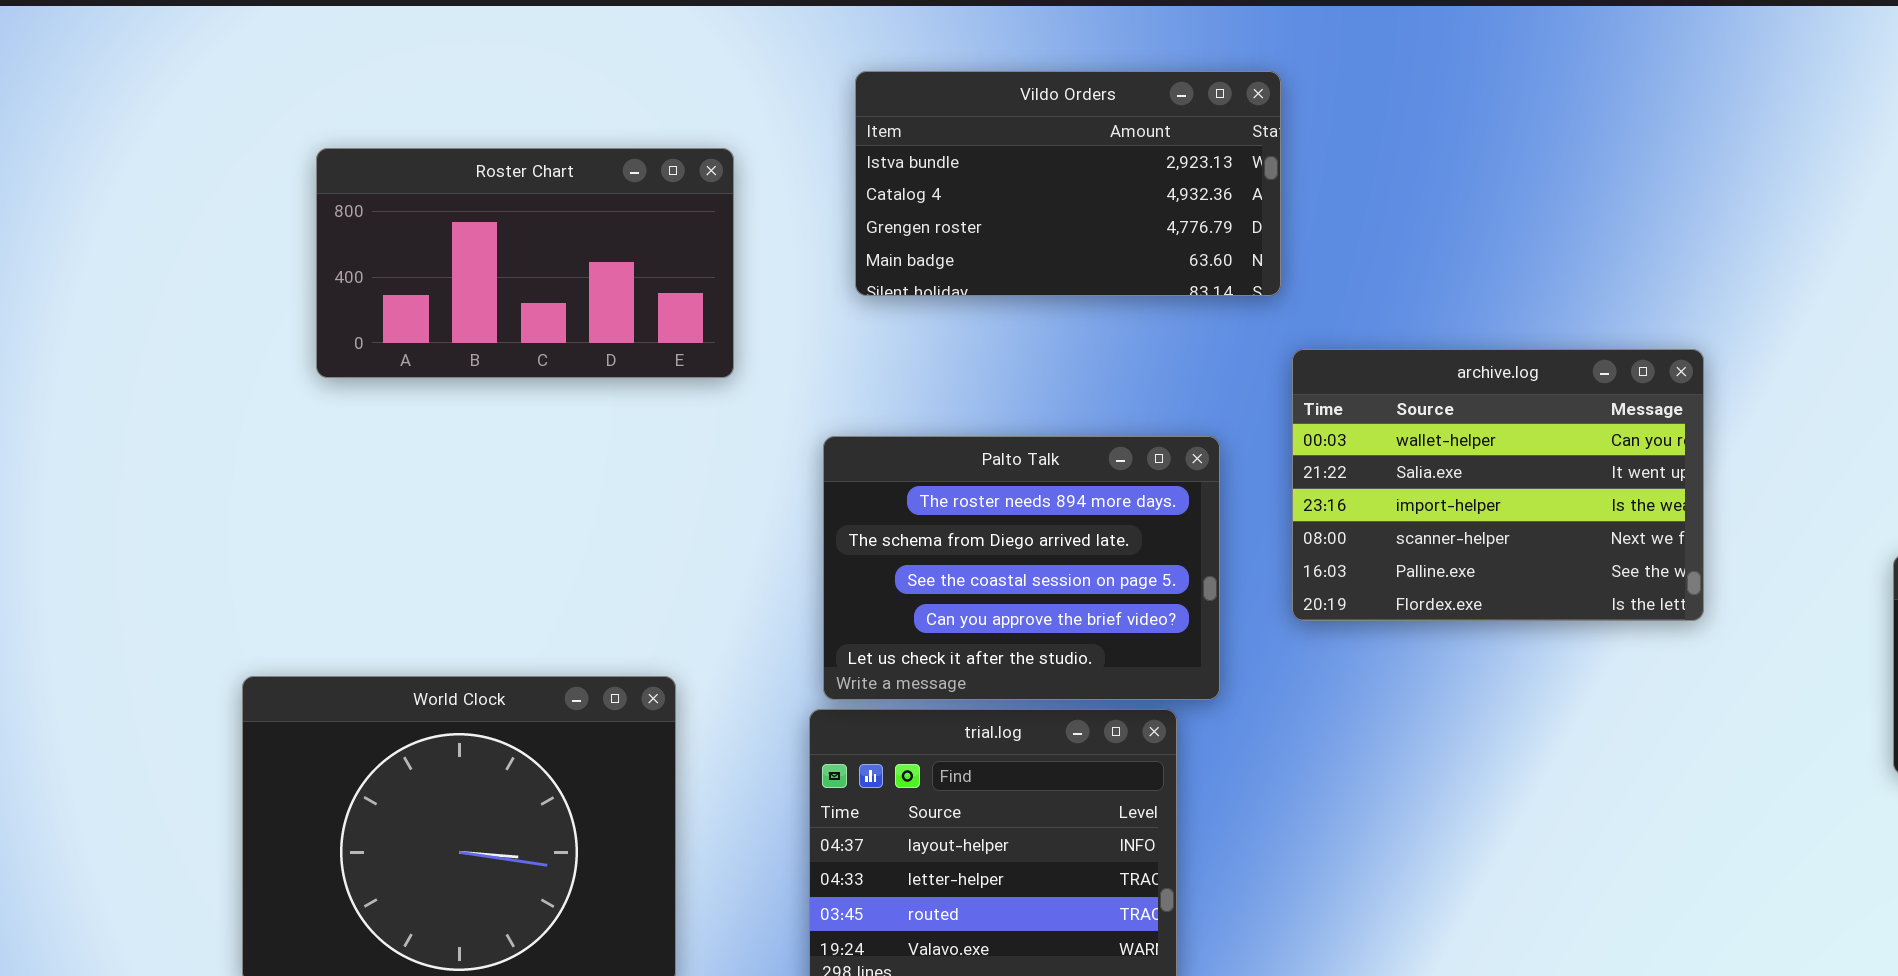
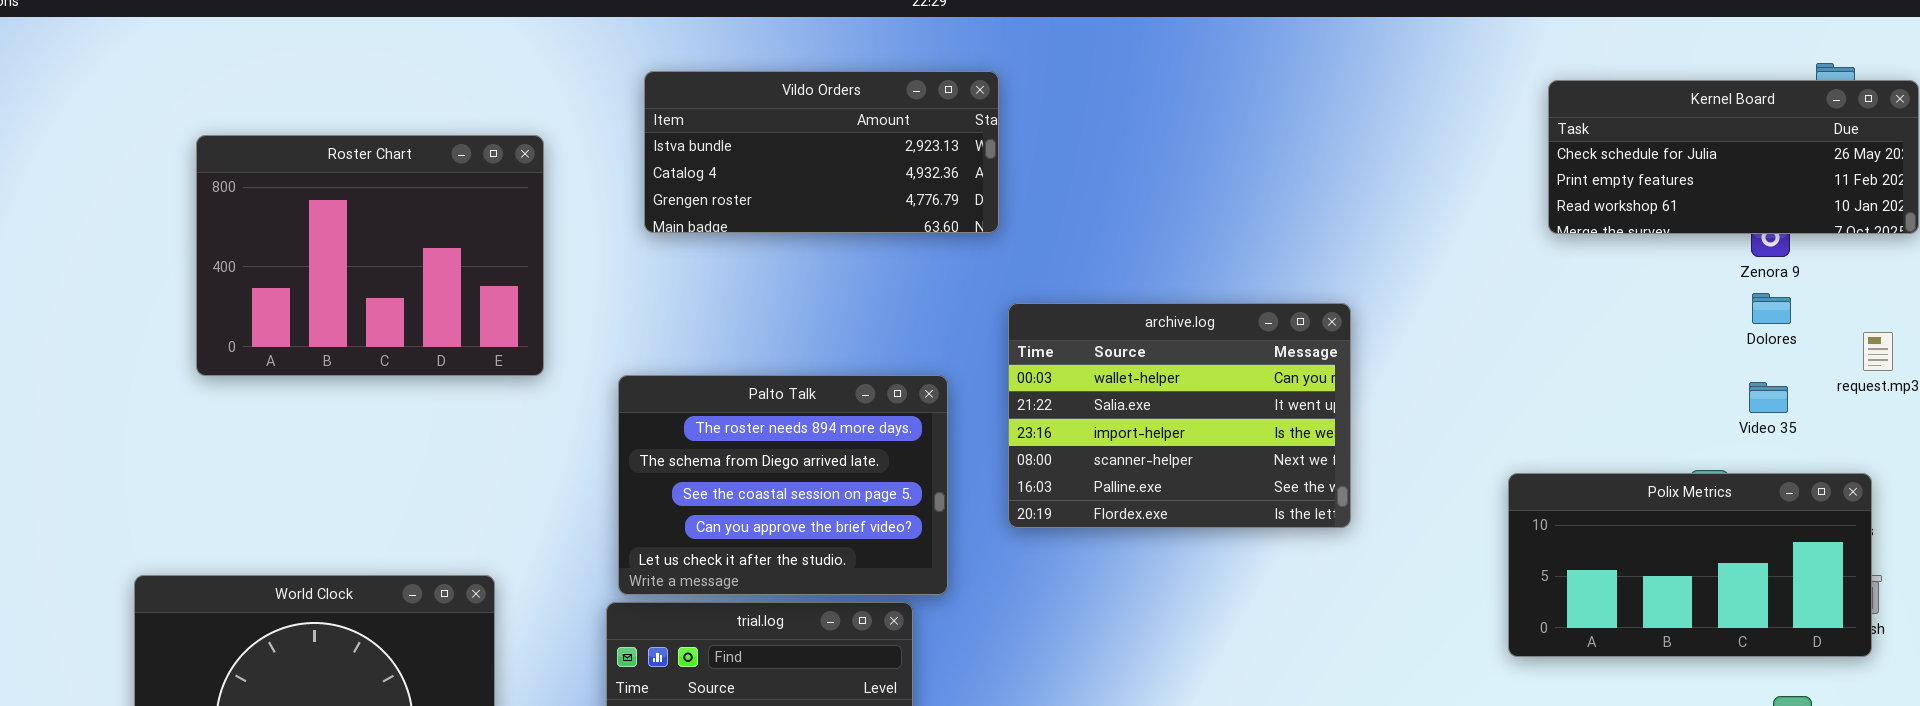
Vildo Orders: [855,71,1281,296] -> [644,71,999,233], resized
Roster Chart: [316,148,734,378] -> [196,135,544,376], resized

